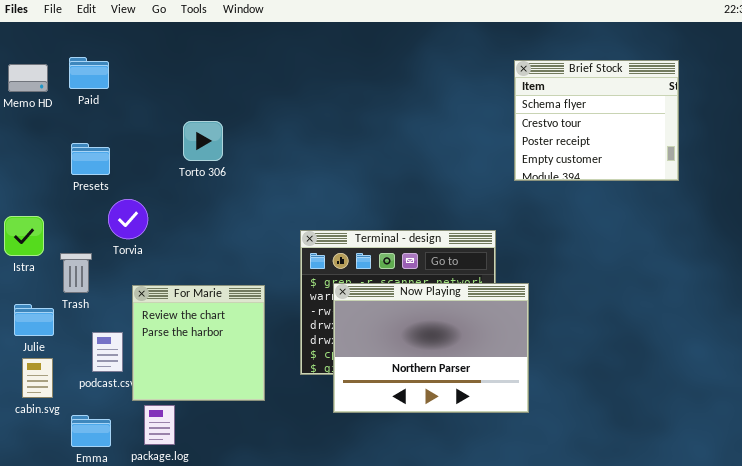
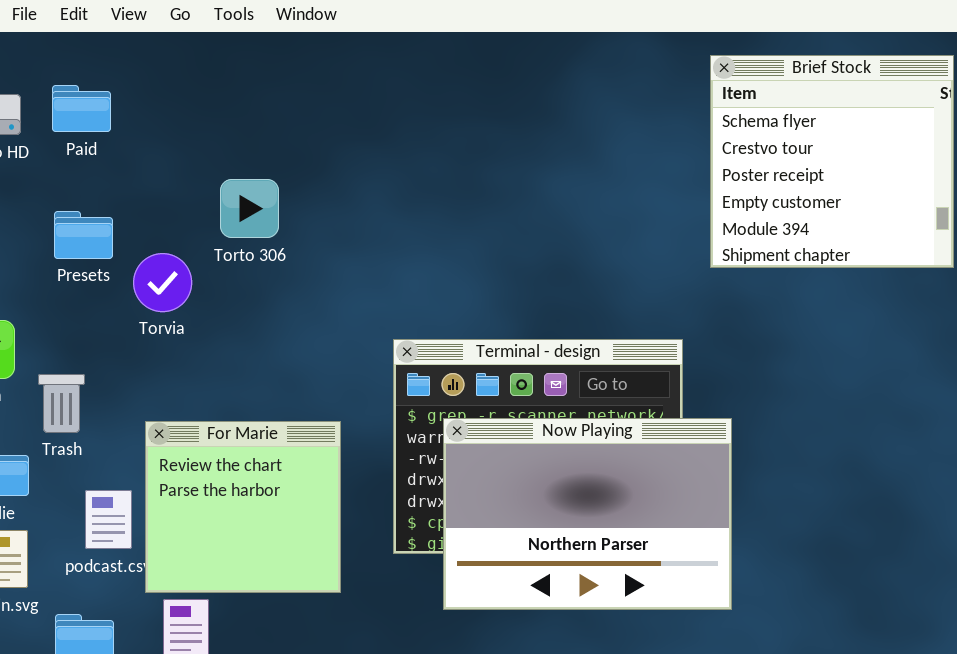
Brief Stock: [514,60,679,181] -> [710,55,954,268], resized
Torvia: [108,199,148,239] -> [133,253,192,312], moved

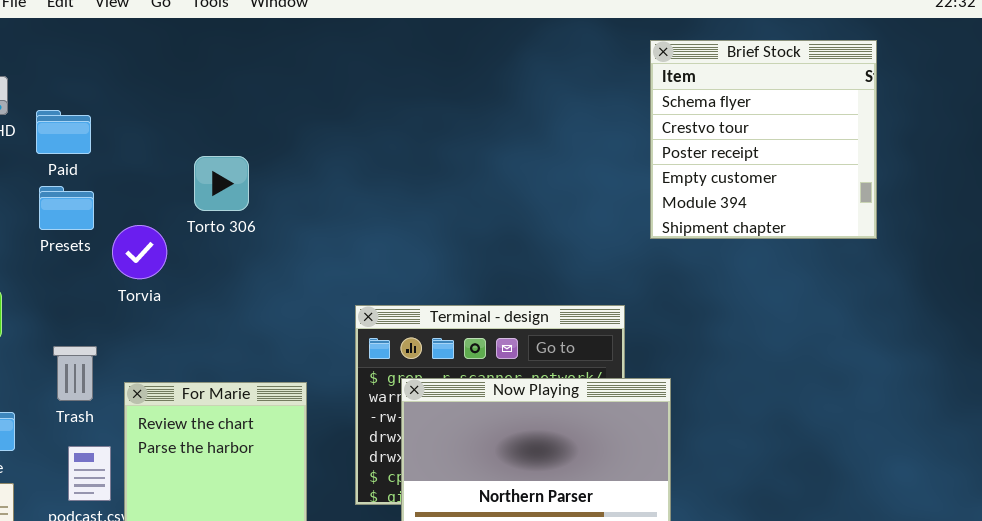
Paid: [52,85,111,132] -> [36,110,91,154], moved
Trash: [38,374,85,433] -> [53,346,97,401], moved

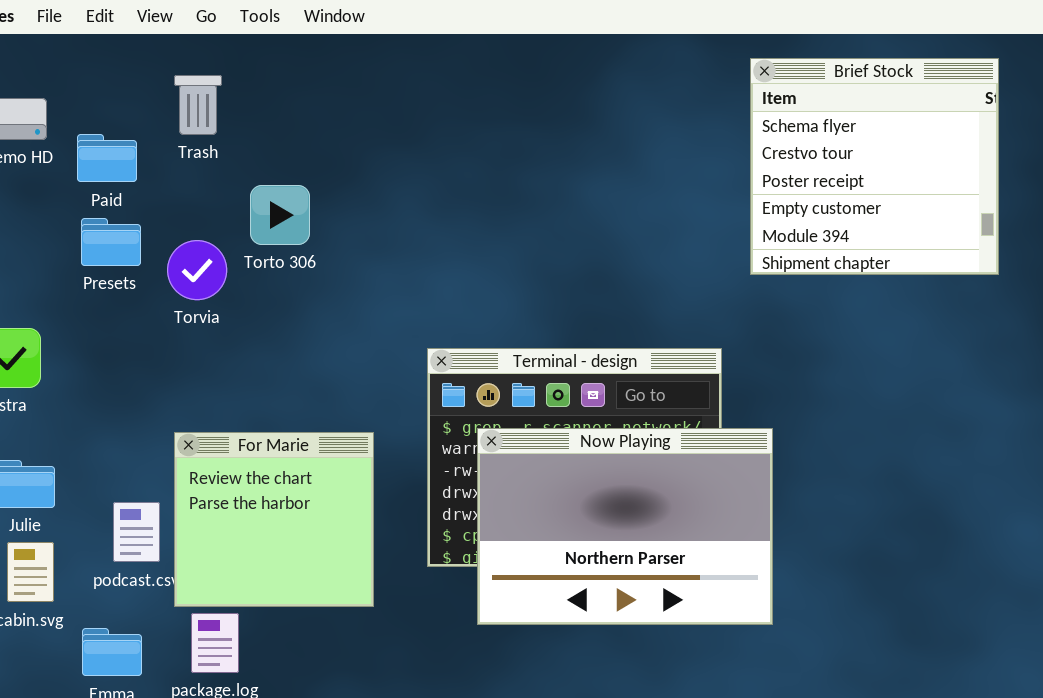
Torvia: [112,225,167,279] -> [167,240,227,300], moved
Trash: [53,346,97,401] -> [174,75,222,135], moved

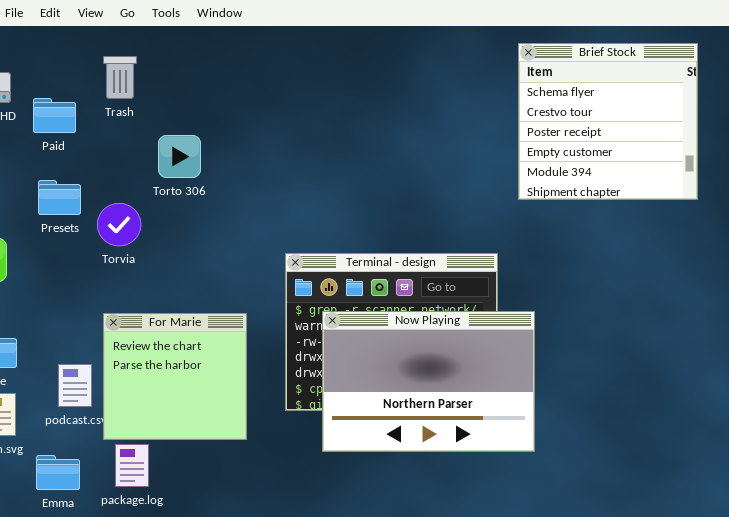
Presets: [81,218,141,266] -> [38,180,81,215], moved
Torvia: [167,240,227,300] -> [97,203,141,246], moved

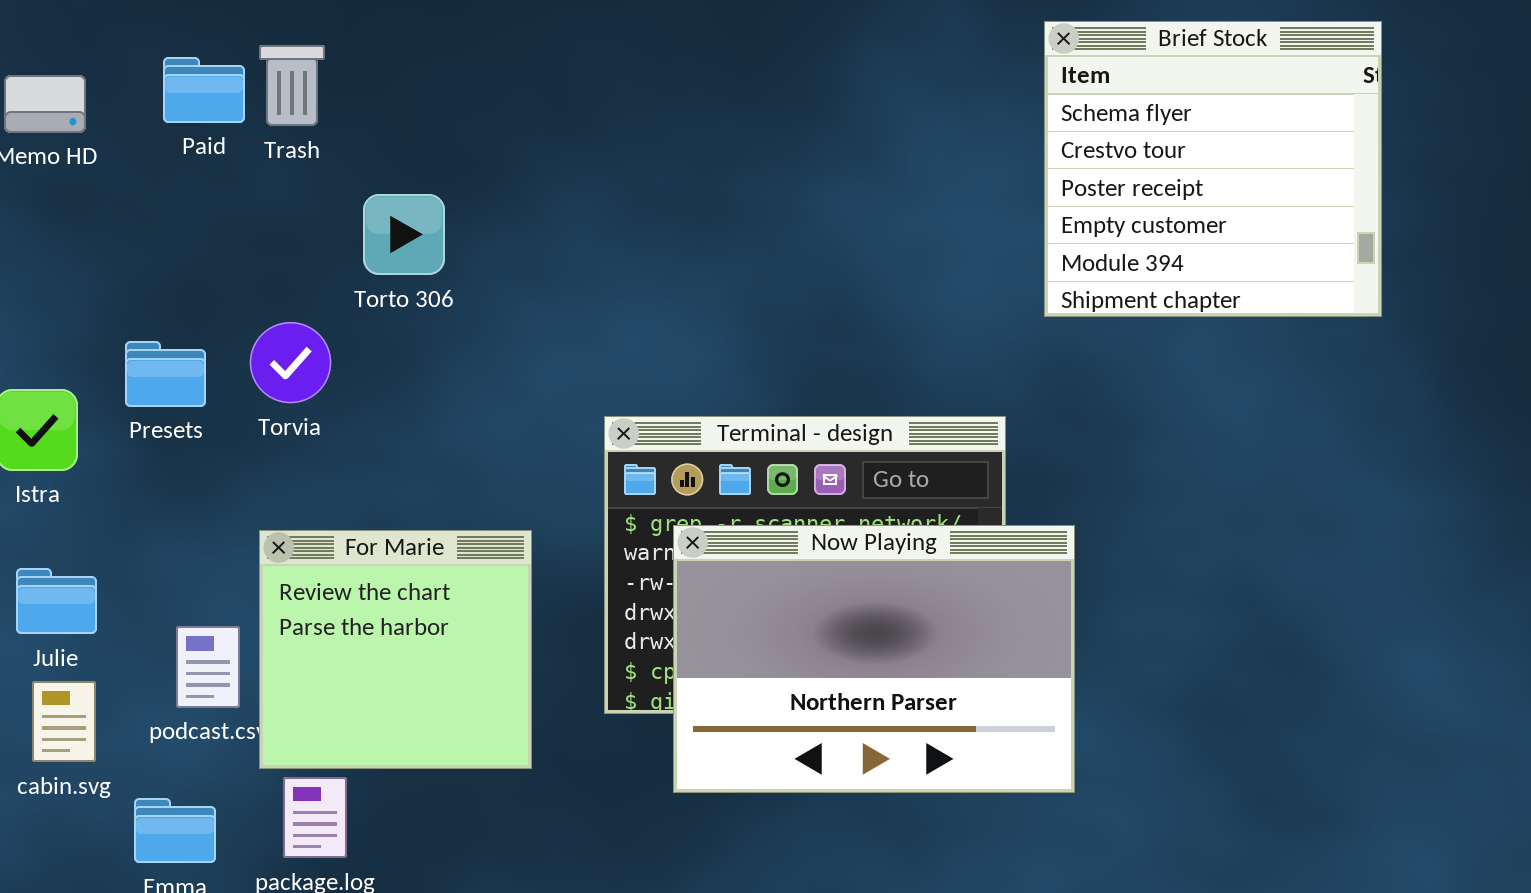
Paid: [33,98,76,133] -> [163,57,245,123], moved
Presets: [38,180,81,215] -> [125,341,206,407], moved

